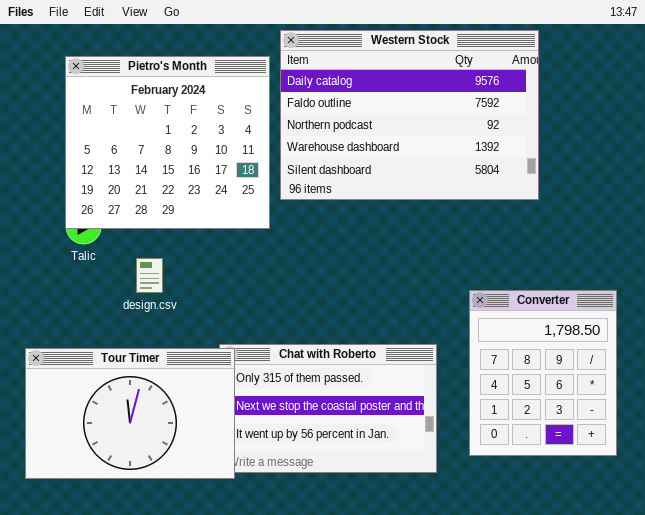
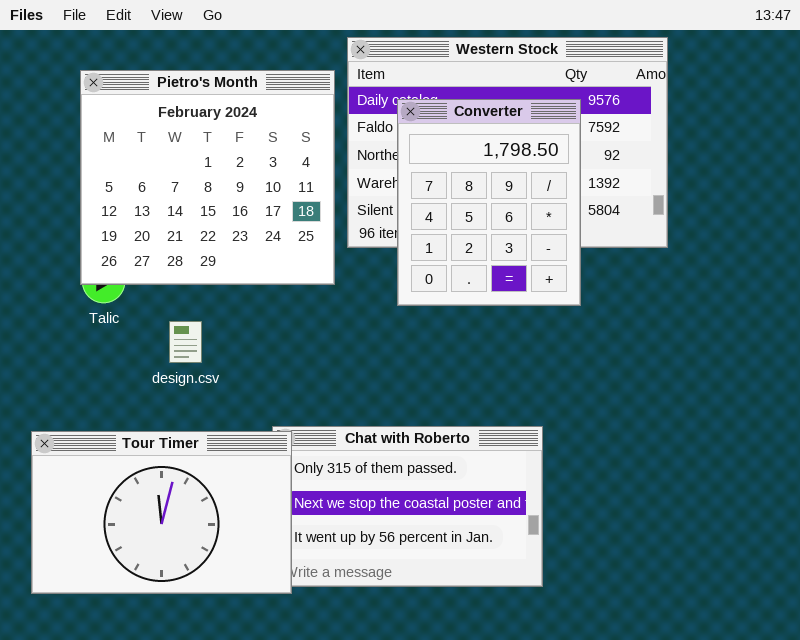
Converter: [469,290,617,456] -> [397,99,581,306], moved

